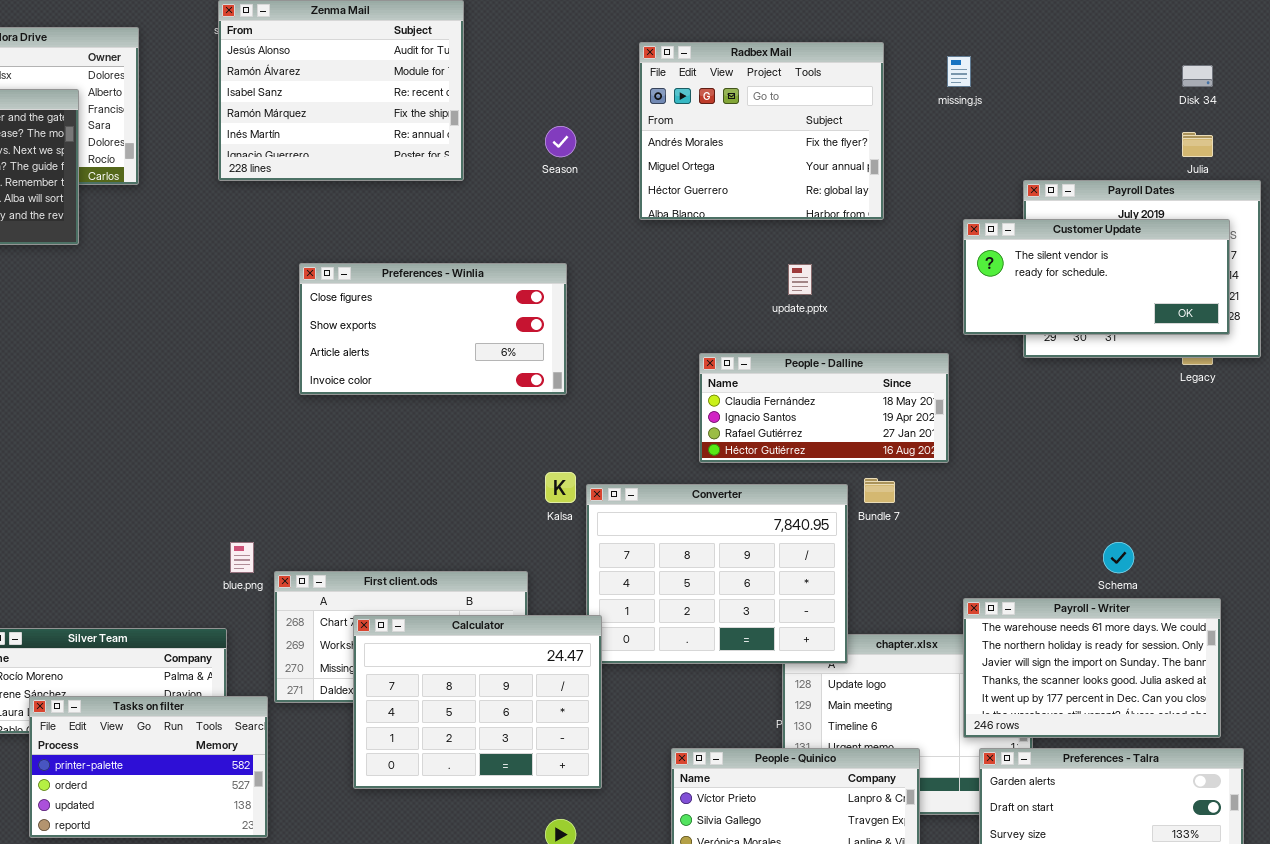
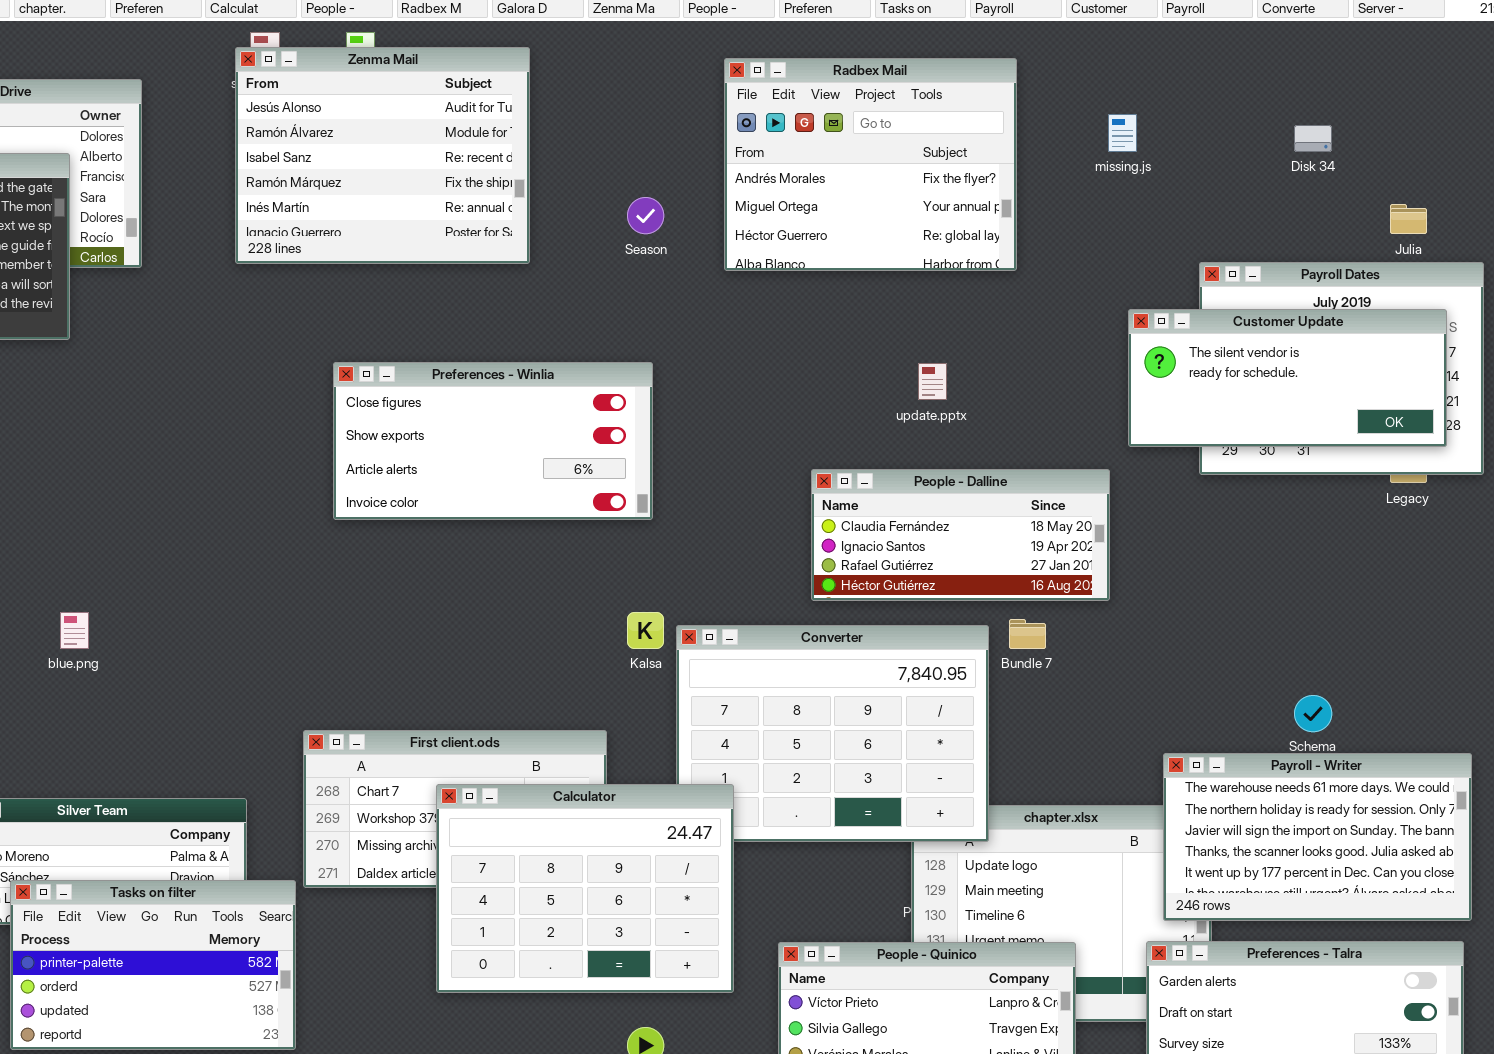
Radbex Mail: [639,42,884,220] -> [724,58,1017,271], moved
Disk 34: [1182,65,1213,87] -> [1294,125,1332,152], moved
blue.png: [230,542,254,573] -> [60,612,89,649], moved
Payroll - Writer: [963,598,1221,738] -> [1163,753,1472,921], moved
Calculator: [353,615,602,789] -> [436,784,734,993], moved

